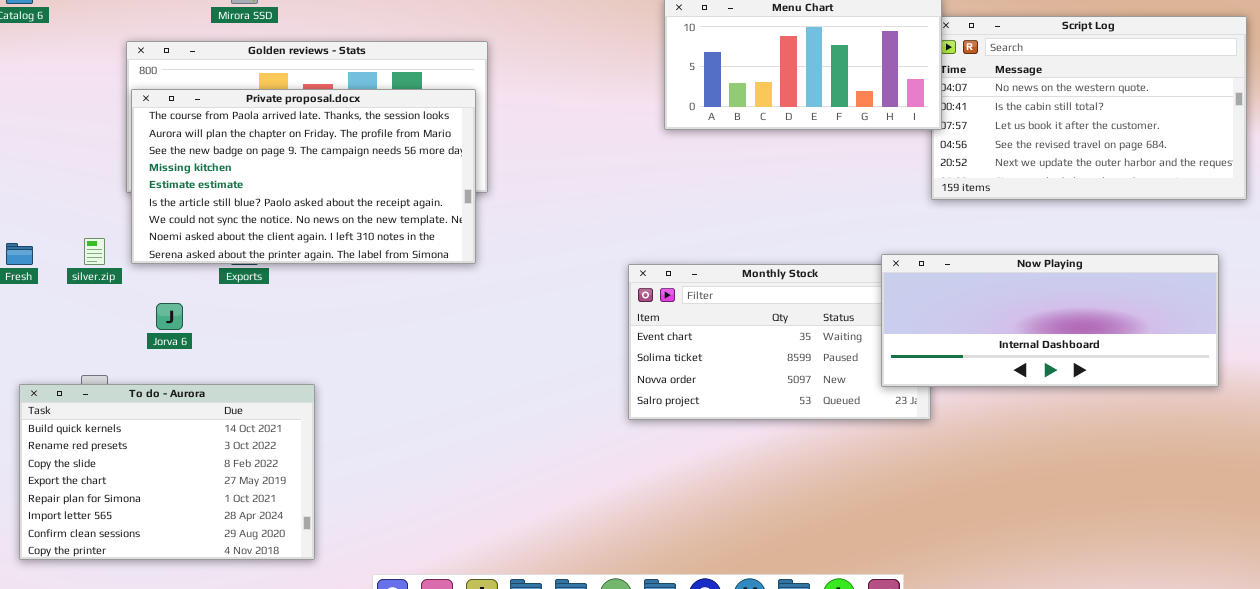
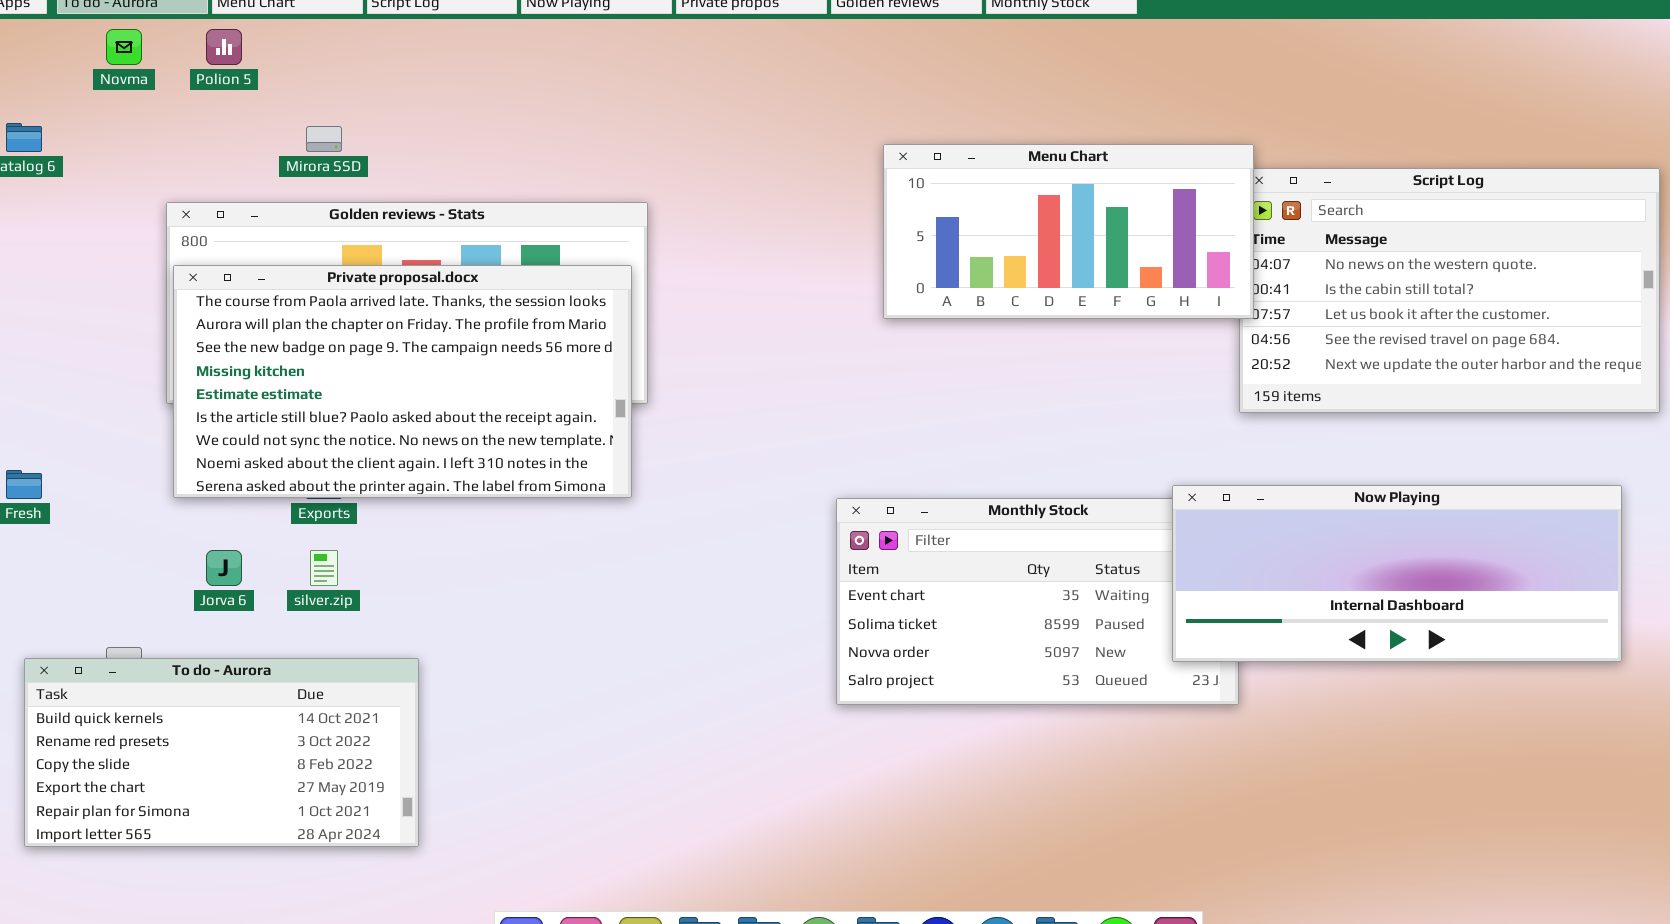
silver.zip: [84,238,105,265] -> [310,550,338,586], moved
To do - Aurora: [19,384,315,560] -> [24,658,419,847], resized

